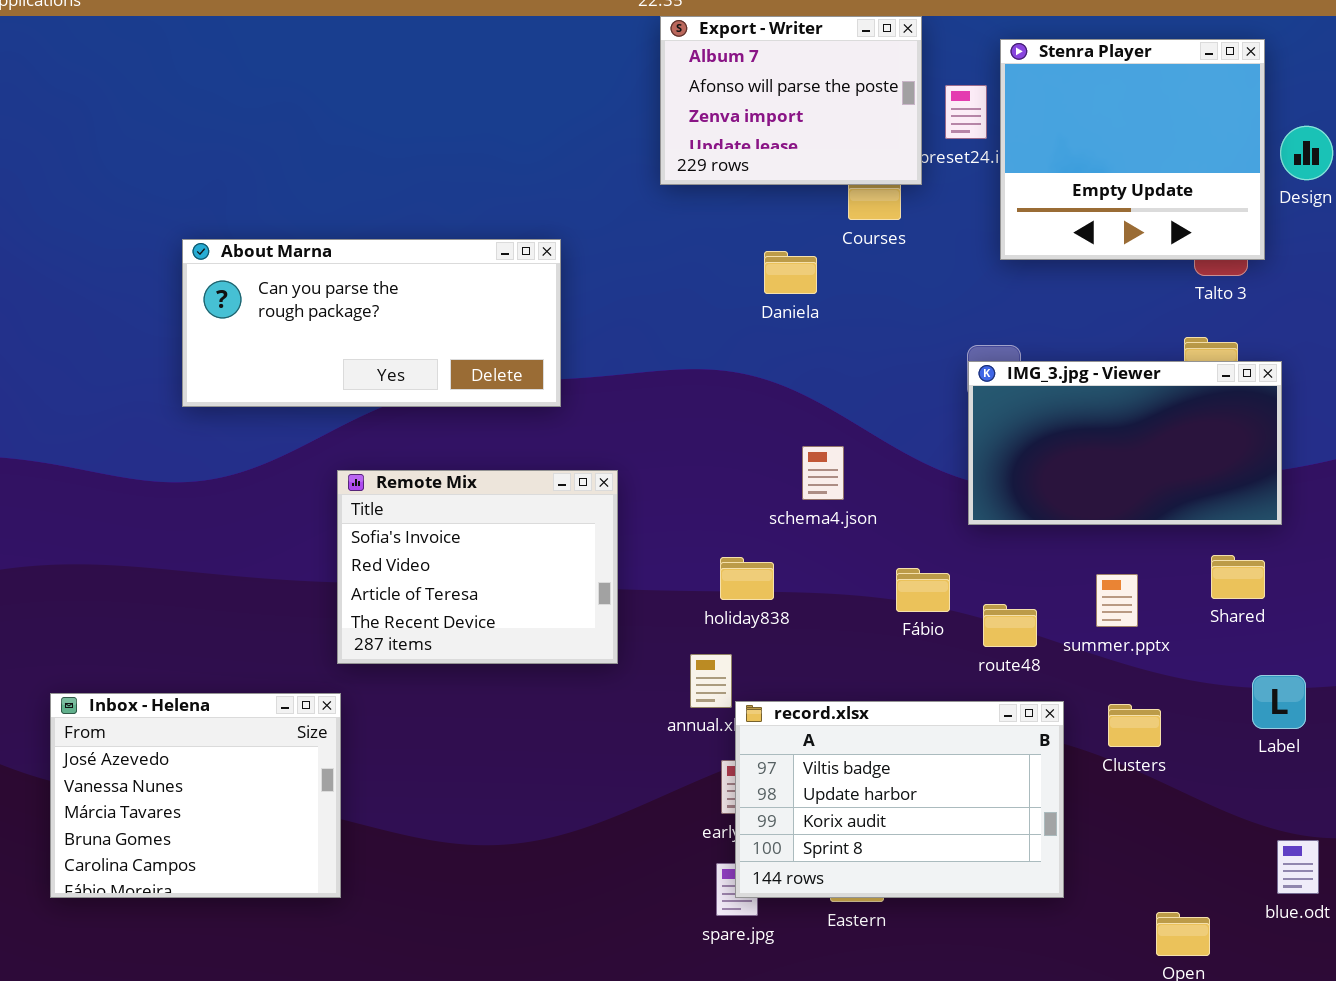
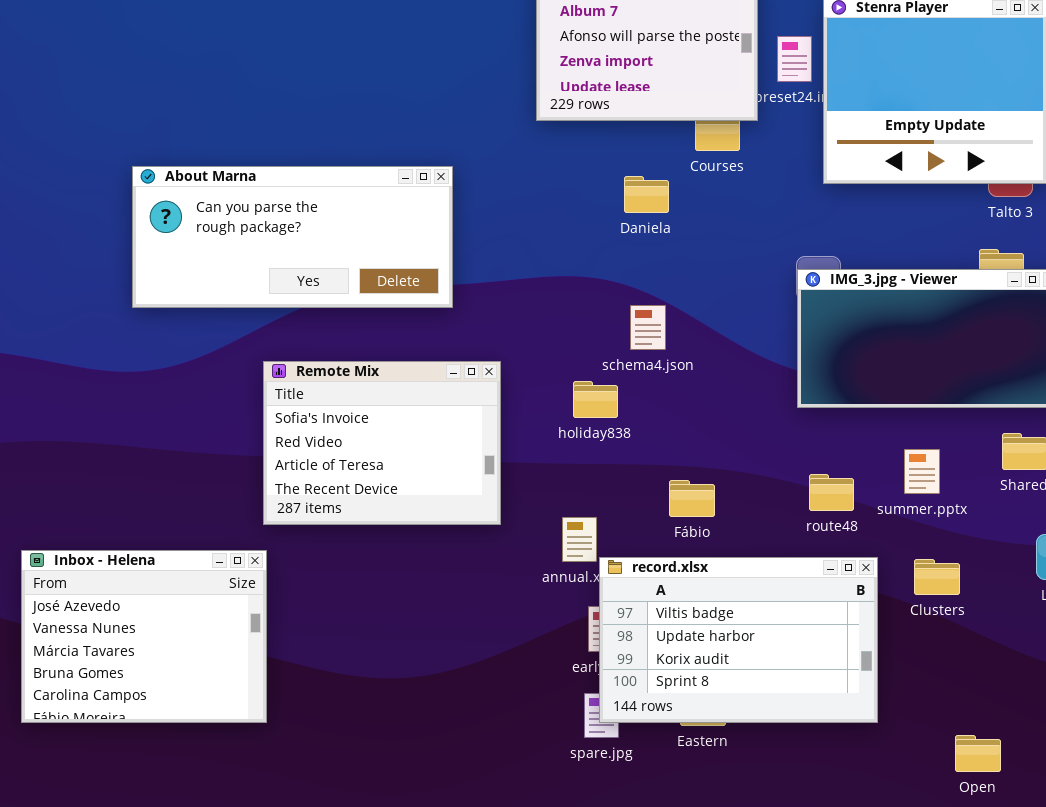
schema4.json: [802,446,844,500] -> [630,305,666,350], moved
holiday838: [720,557,774,600] -> [573,381,618,418], moved
Fábio: [896,568,950,612] -> [669,480,715,517], moved

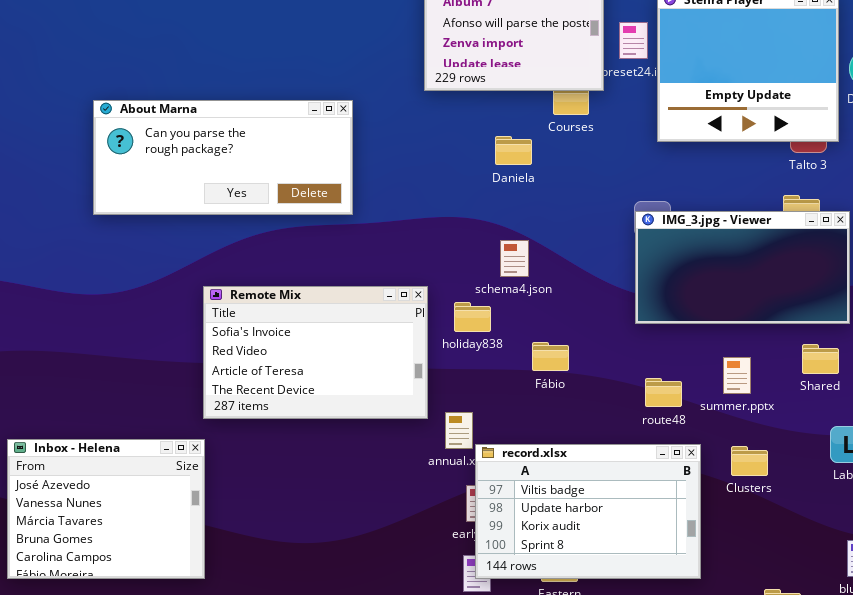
About Marna: [132,166,453,308] -> [93,100,353,215], moved
Remote Mix: [263,361,501,525] -> [203,286,428,419], resized
Fábio: [669,480,715,517] -> [532,342,569,371], moved

